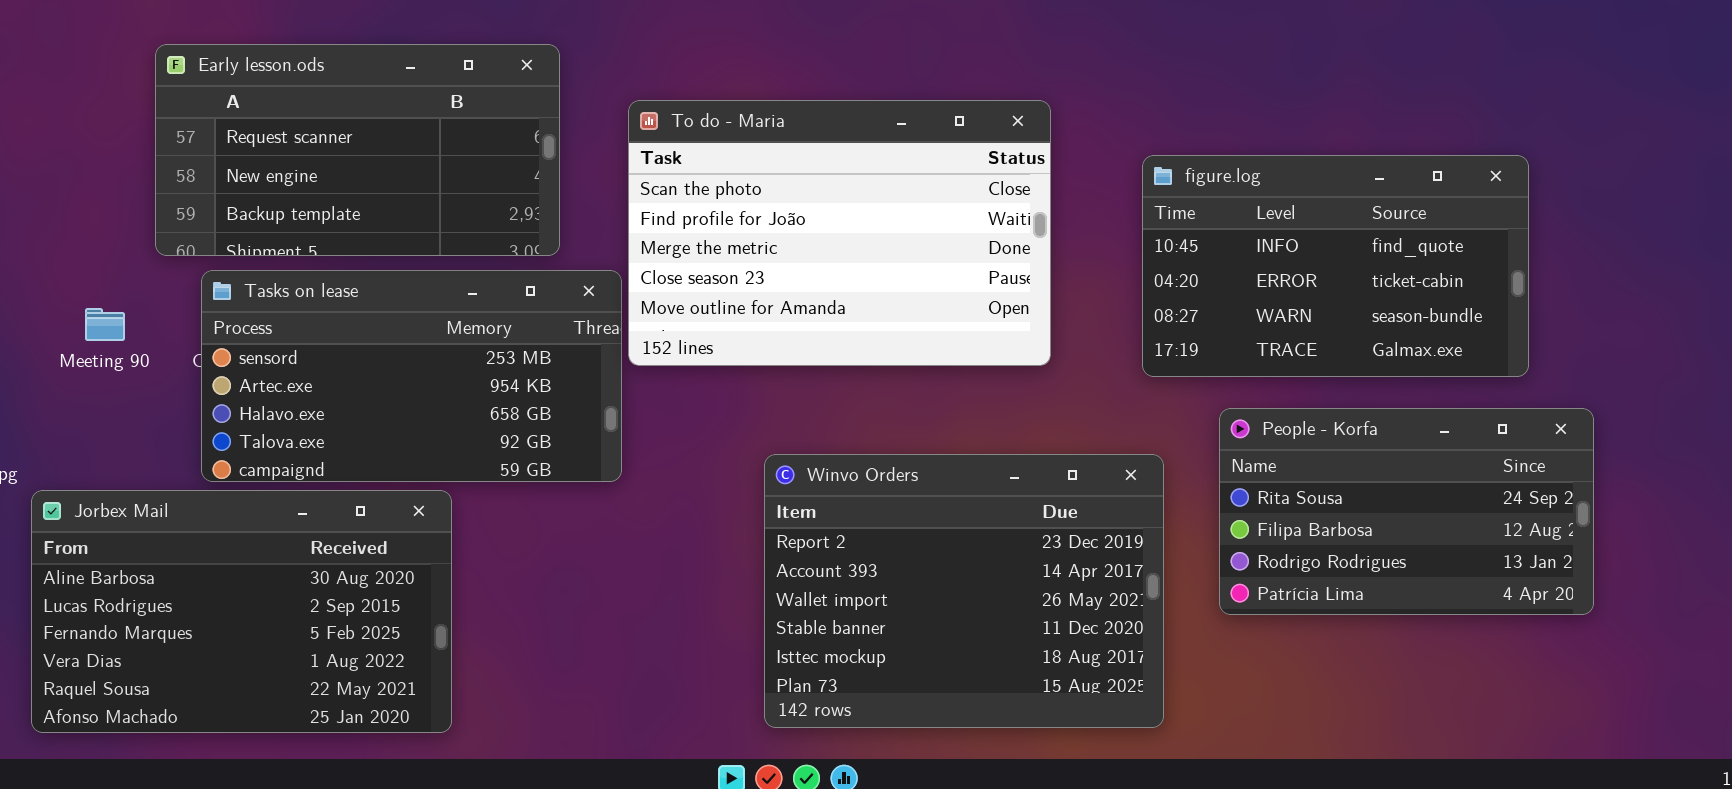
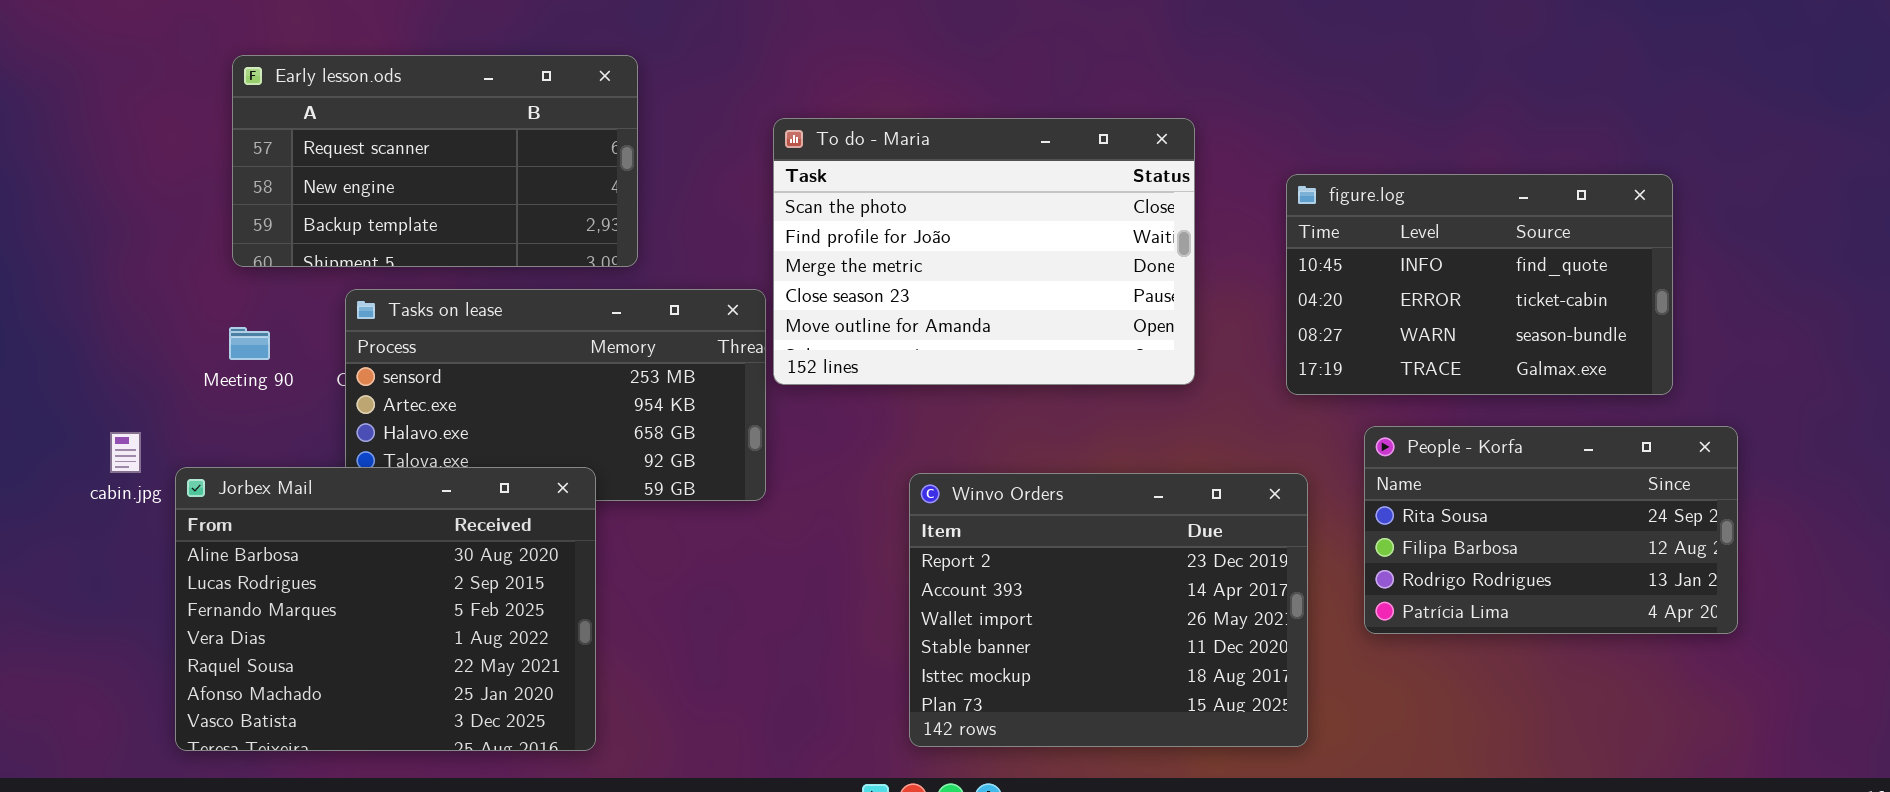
Early lesson.ods: [155,44,560,256] -> [232,55,638,267], moved
Jorbex Mail: [31,490,452,733] -> [175,467,596,751], resized

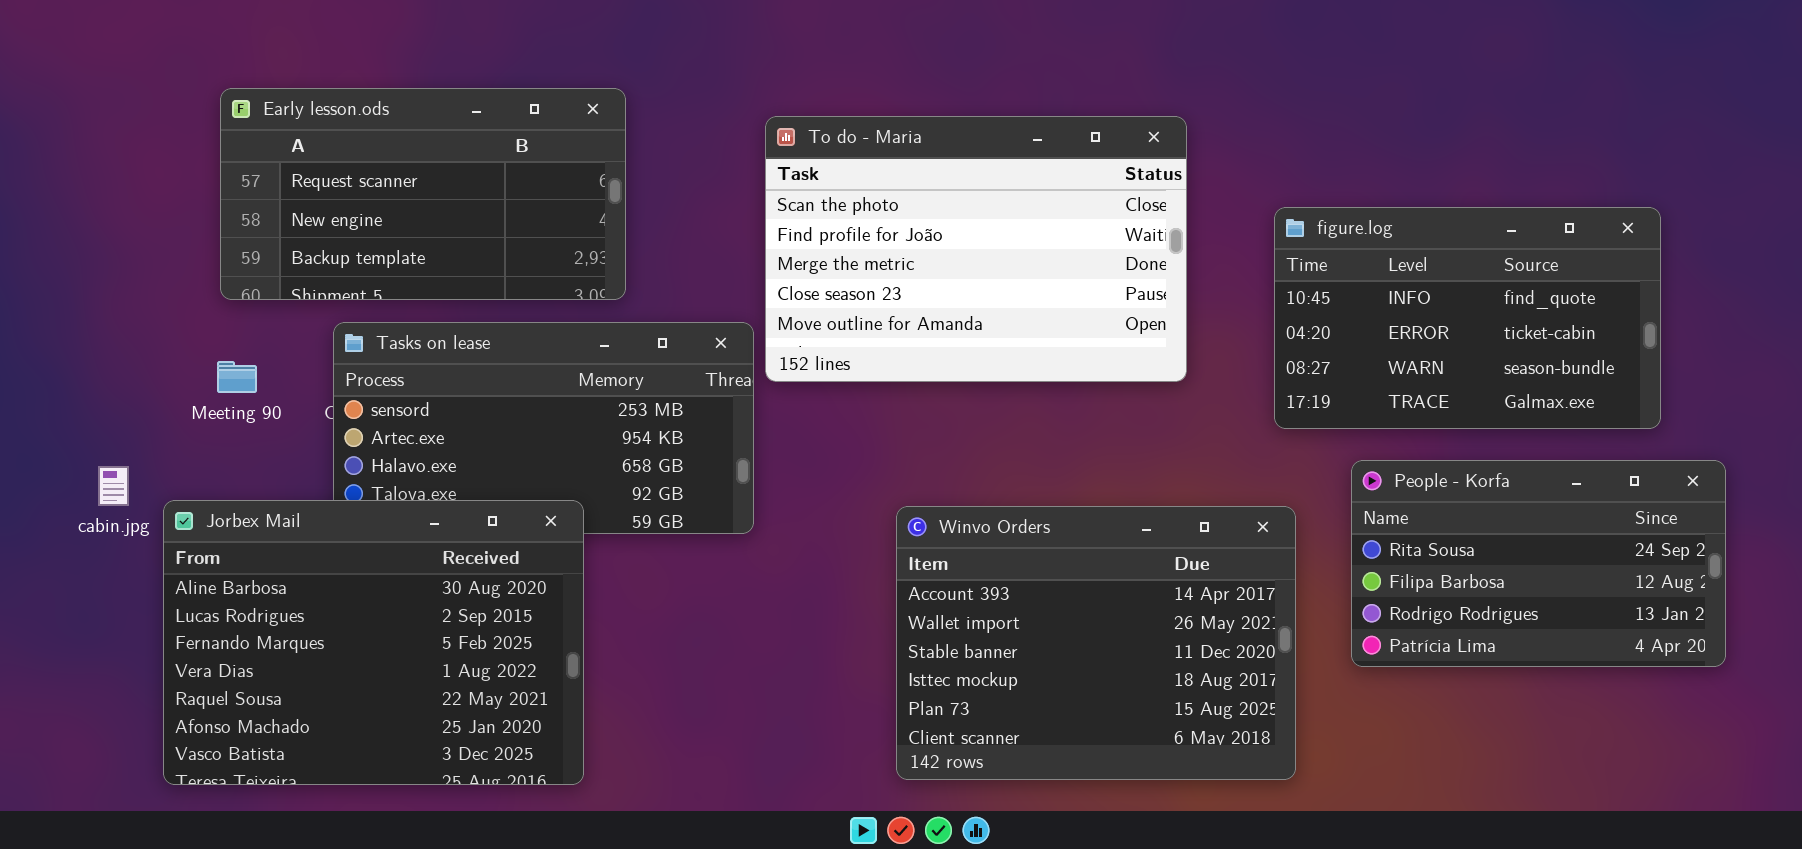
To do - Maria: [773,118,1195,385] -> [765,116,1187,382], moved
Winvo Orders: [909,473,1308,747] -> [896,506,1296,780], scrolled down 1 row

